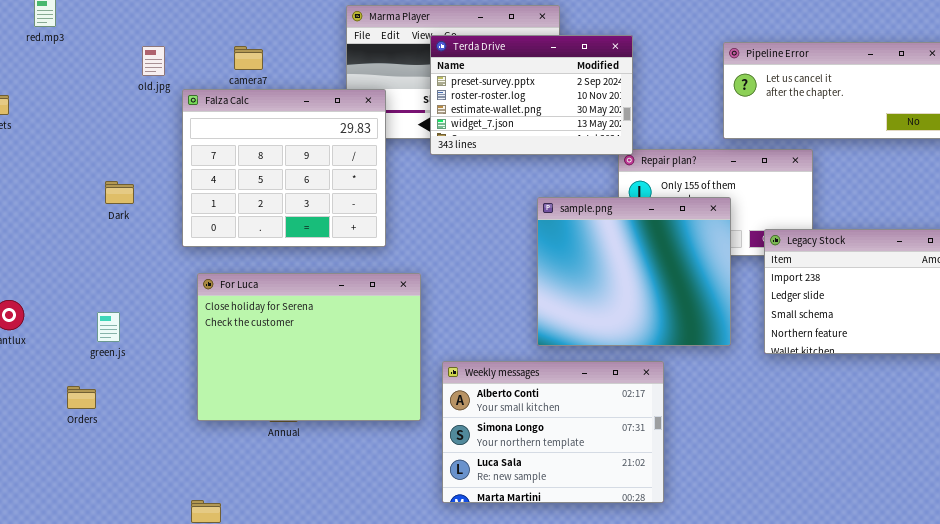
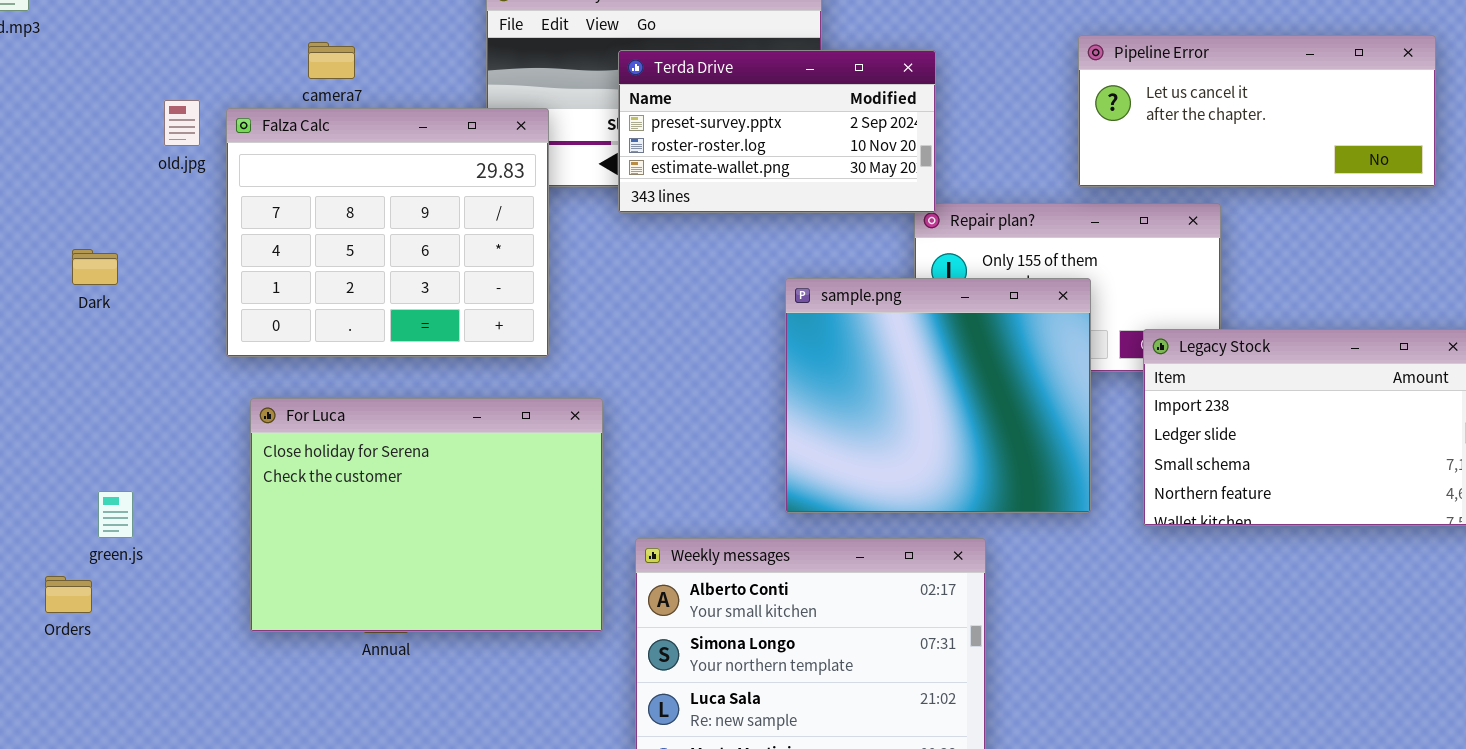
Terda Drive: [430,35,633,155] -> [618,50,936,213], resized
old.jpg: [142,46,165,76] -> [164,100,200,146], moved
Dark: [105,181,134,204] -> [72,249,118,285], moved
green.js: [97,312,120,342] -> [98,491,133,538], moved

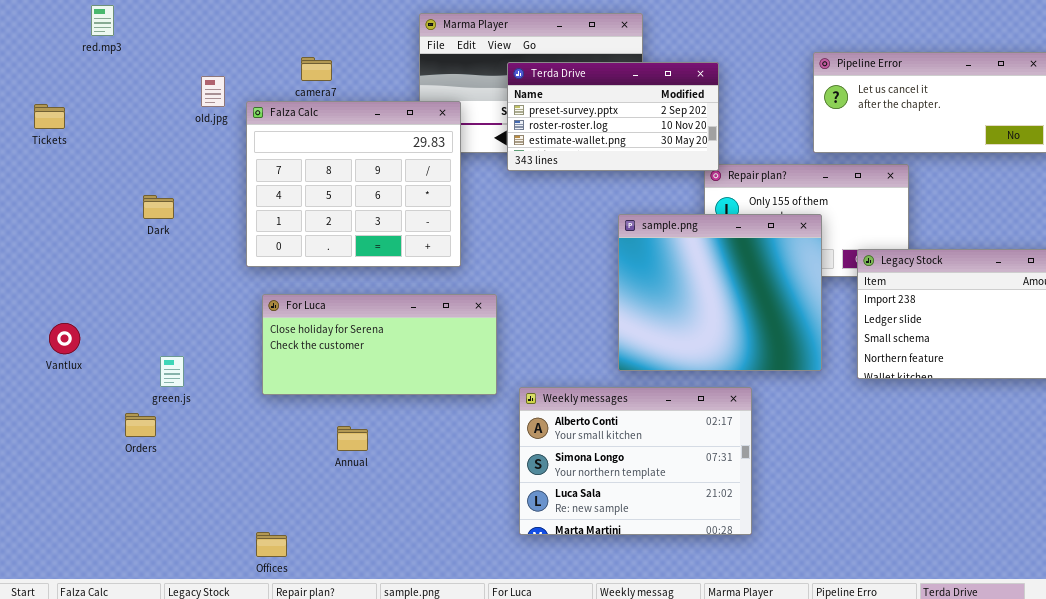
old.jpg: [164,100,200,146] -> [201,76,225,107], moved
For Luca: [250,398,603,632] -> [262,294,497,395], resized

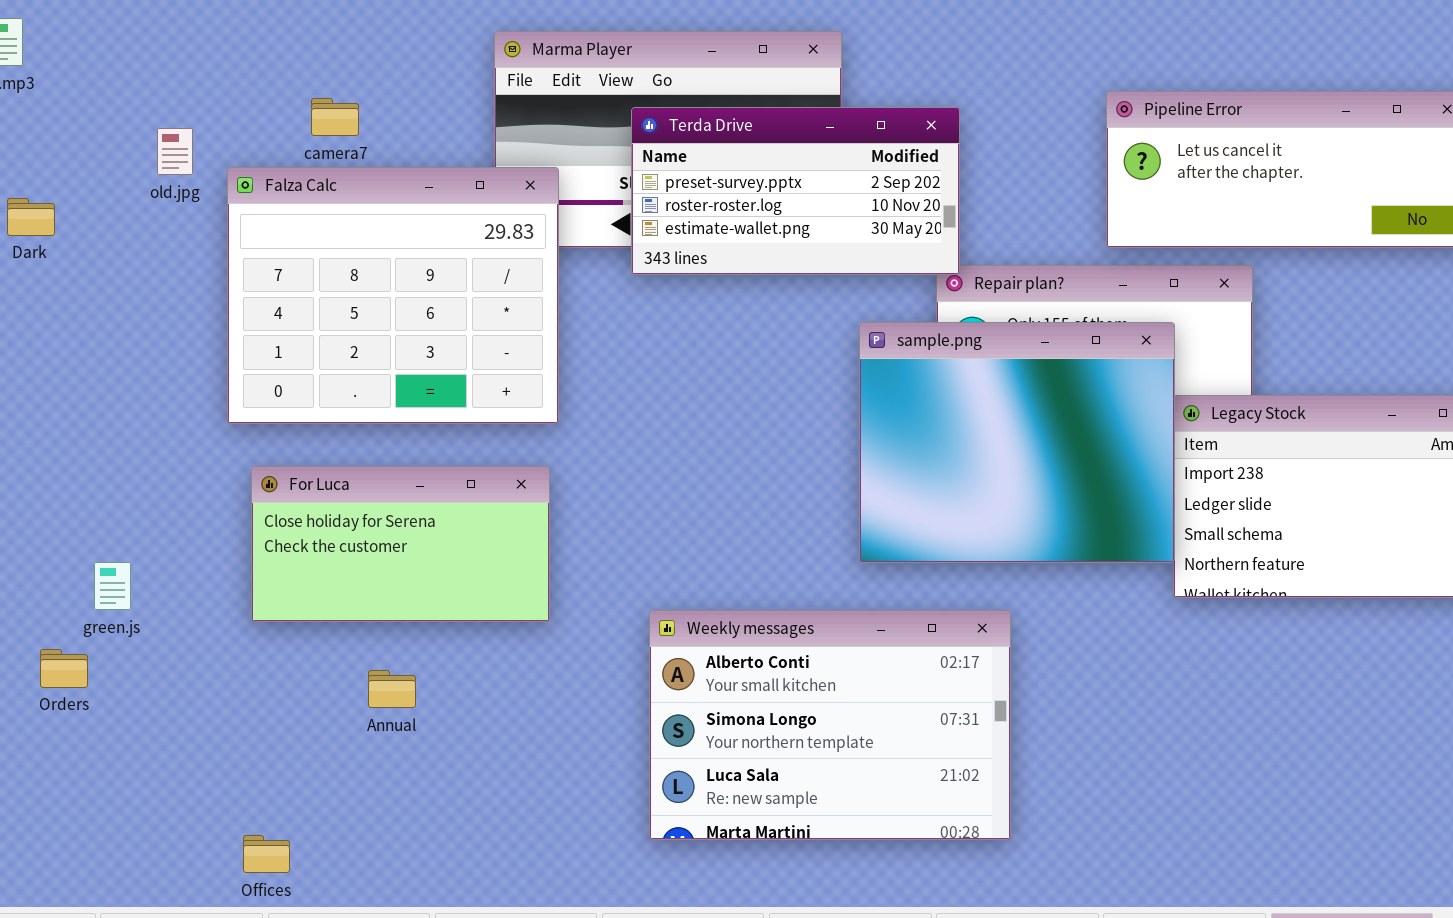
Dark: [143,195,174,219] -> [7,198,55,236], moved
sample.png: [618,214,822,371] -> [859,322,1175,563], moved
For Luca: [262,294,497,395] -> [251,466,550,622], resized

